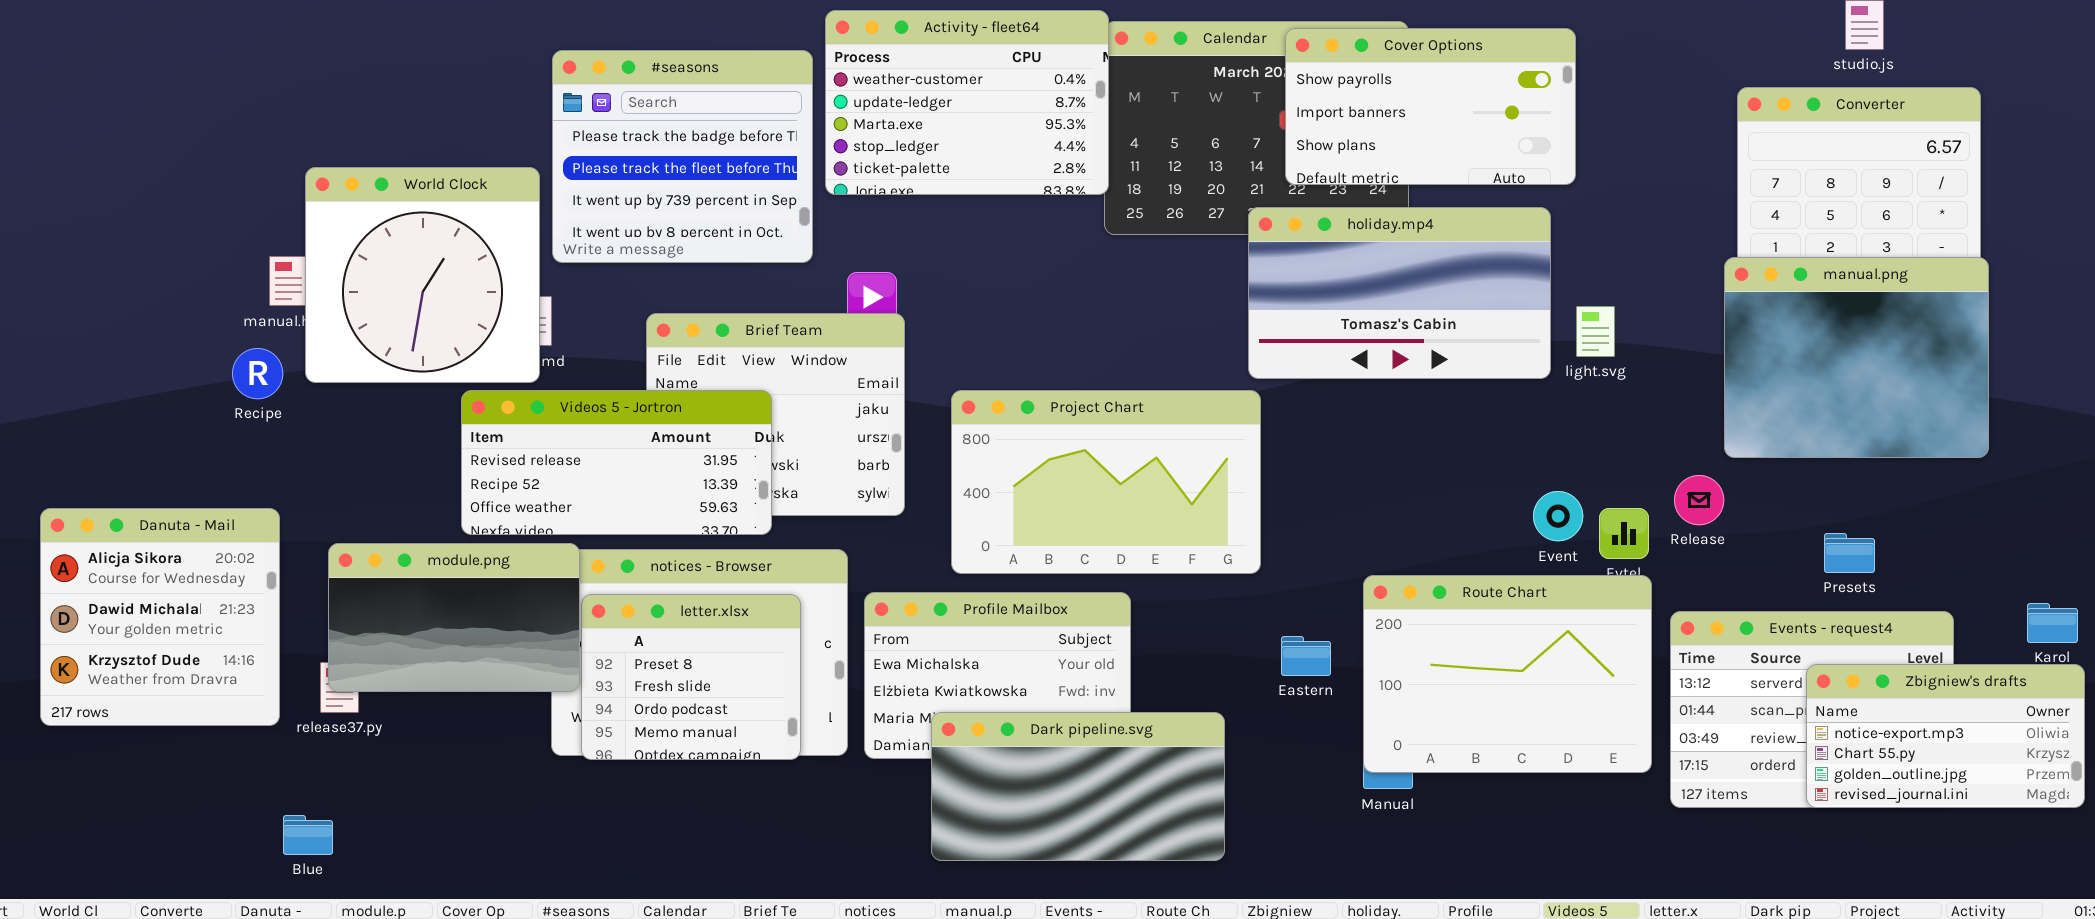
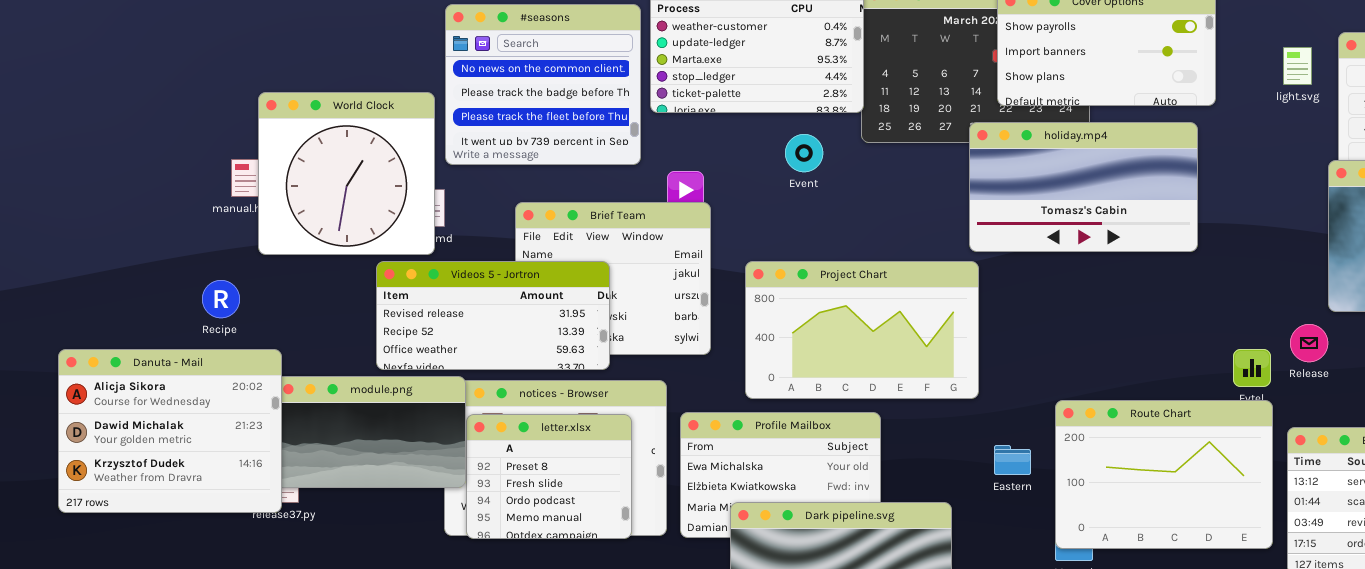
#seasons: [552,50,813,263] -> [445,4,641,165], scrolled up 1 row
light.svg: [1576,306,1615,357] -> [1283,47,1312,85], moved
Recipe: [232,348,283,399] -> [202,280,240,318], moved
Event: [1533,491,1583,541] -> [785,134,823,172], moved
Danuta - Mail: [40,508,280,726] -> [58,349,282,513], resized

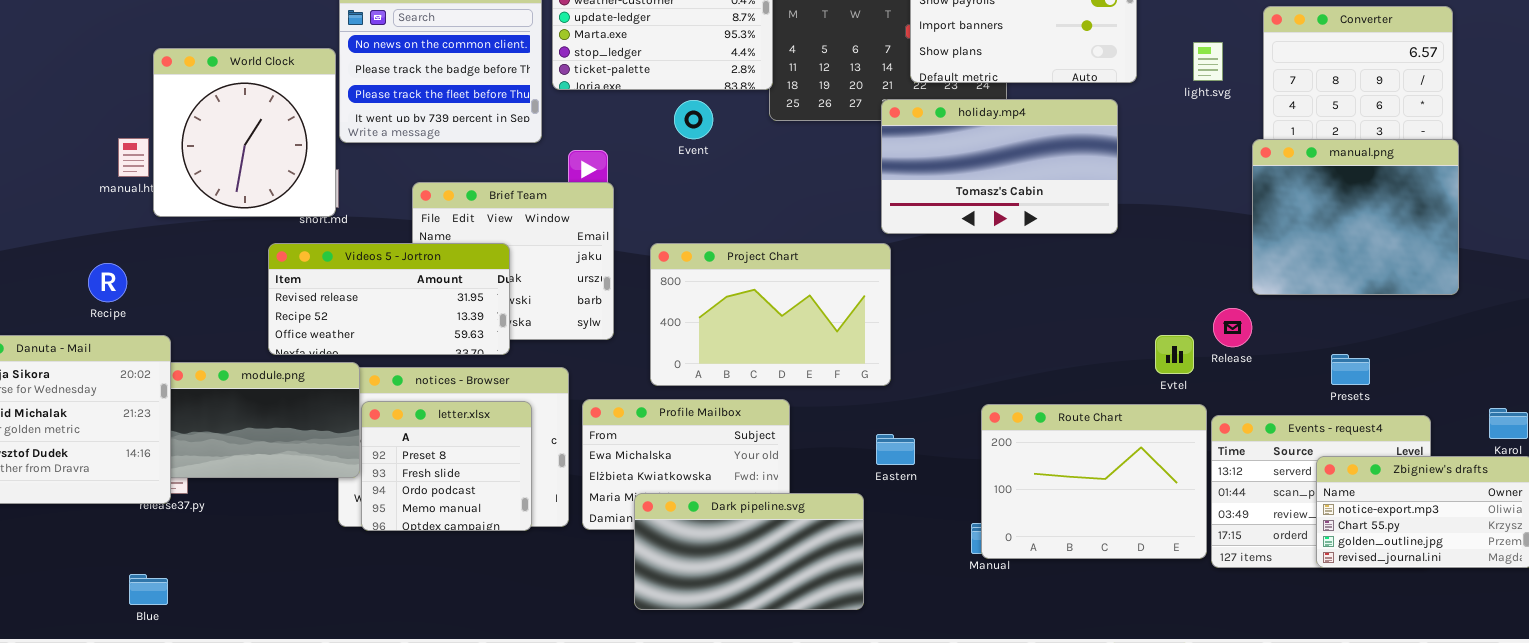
light.svg: [1283,47,1312,85] -> [1193,42,1223,81], moved
World Clock: [258,92,435,255] -> [153,48,336,217], moved
Event: [785,134,823,172] -> [674,100,713,139], moved
Route Chart: [1055,400,1273,549] -> [981,404,1207,559], moved
Eastern: [994,445,1031,475] -> [876,434,915,465], moved

